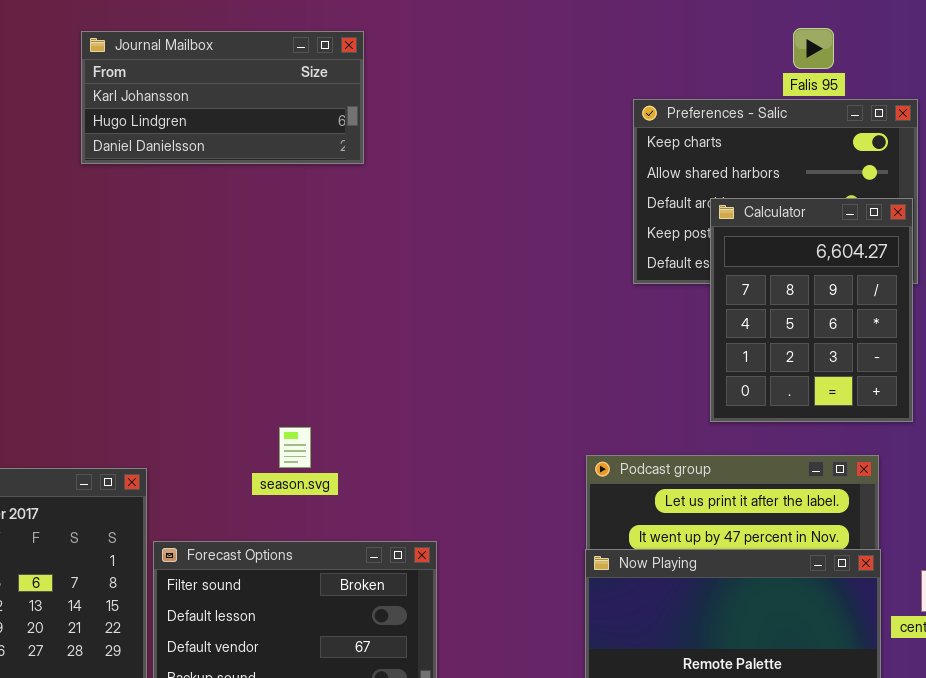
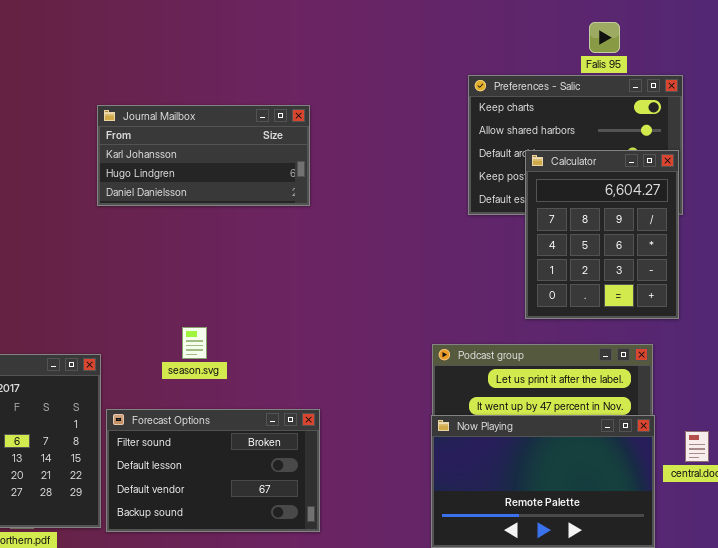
Journal Mailbox: [81,31,364,164] -> [97,105,310,206], moved
season.svg: [279,427,311,468] -> [182,327,207,359], moved

